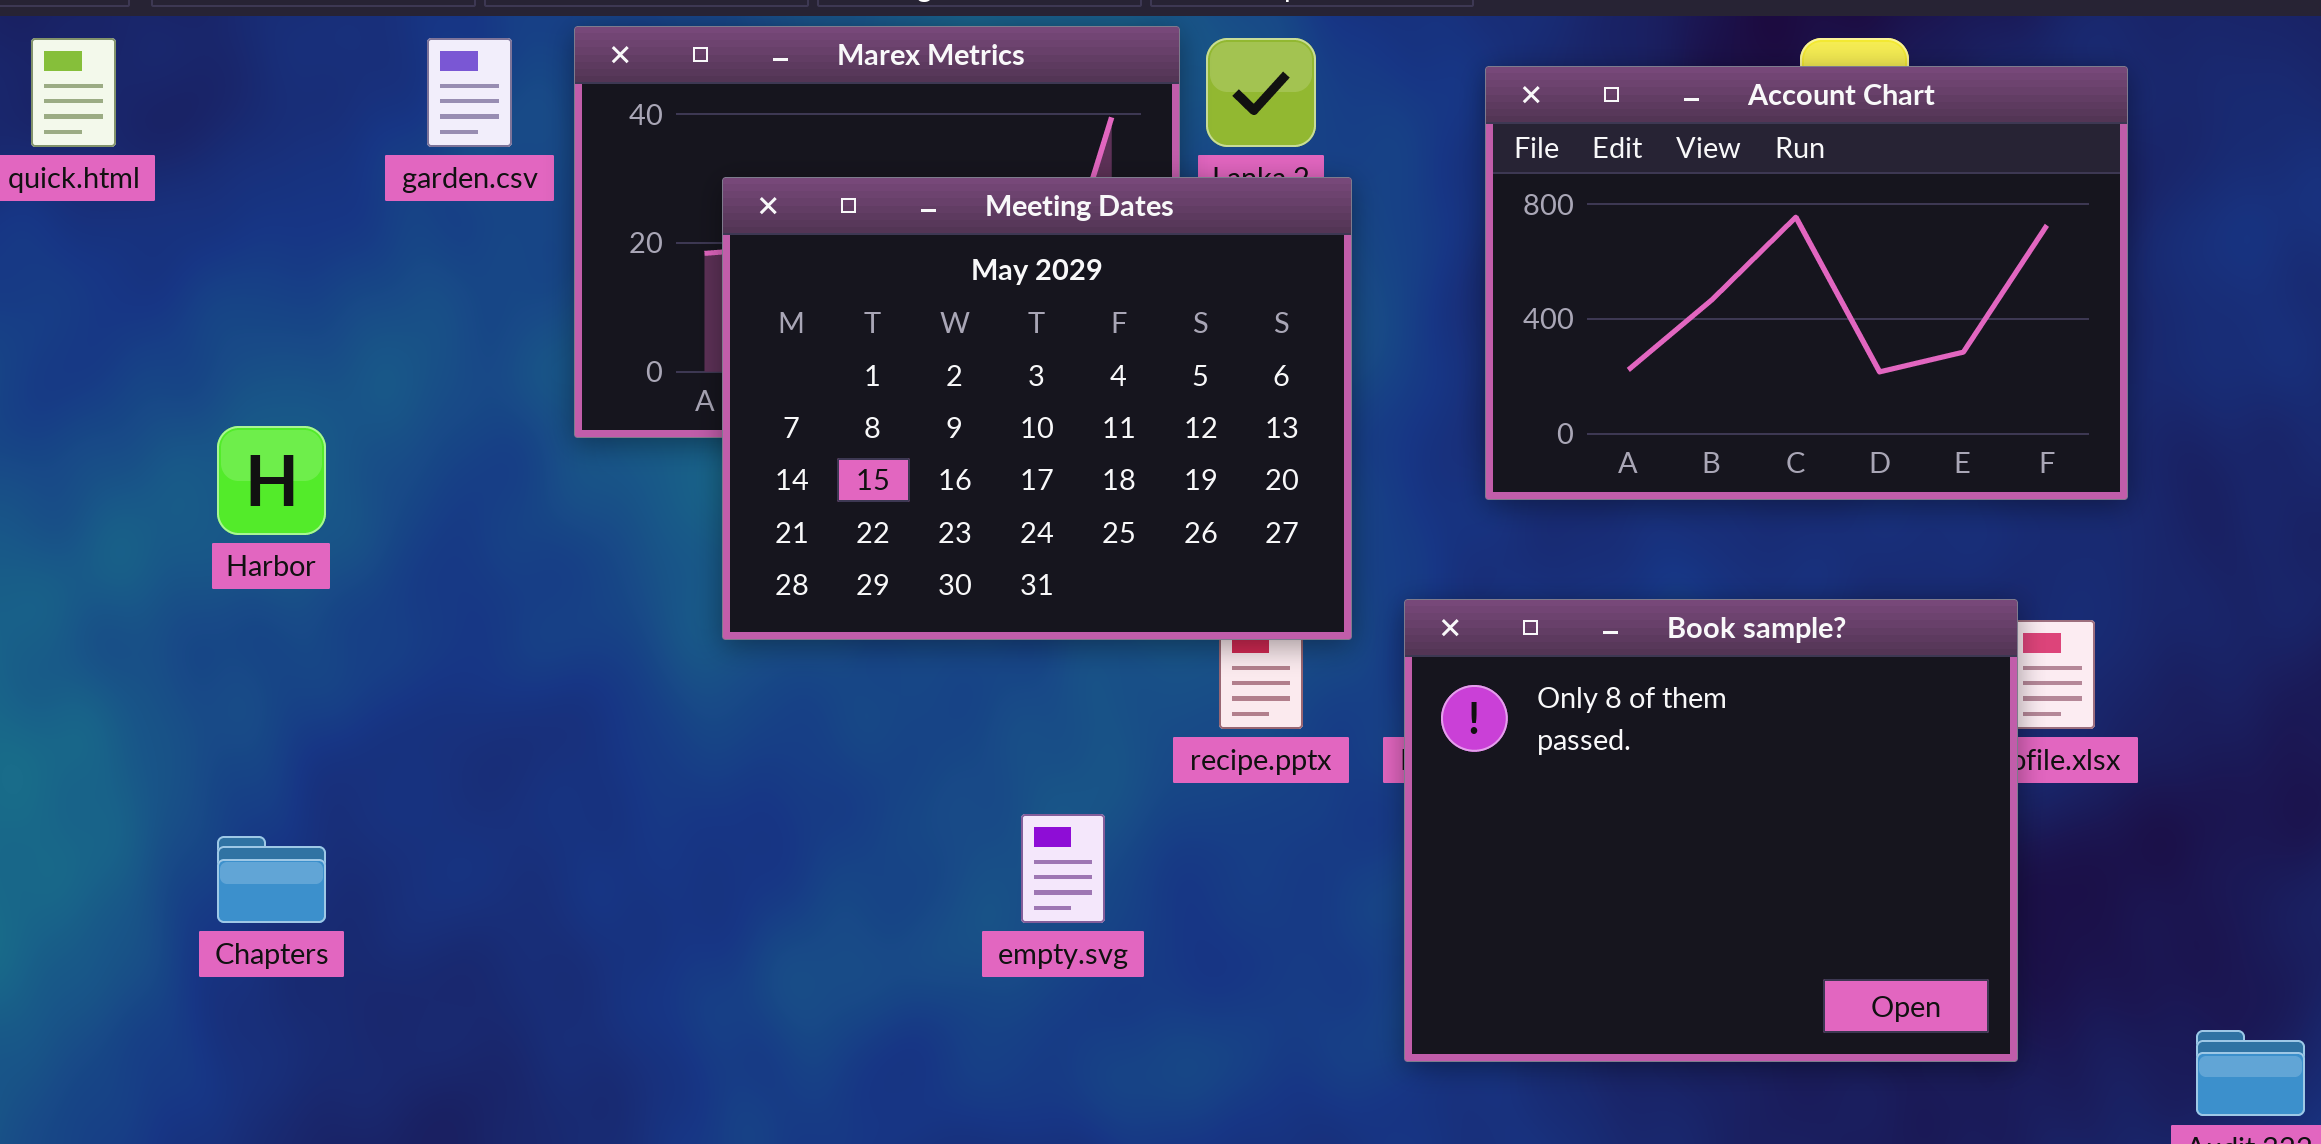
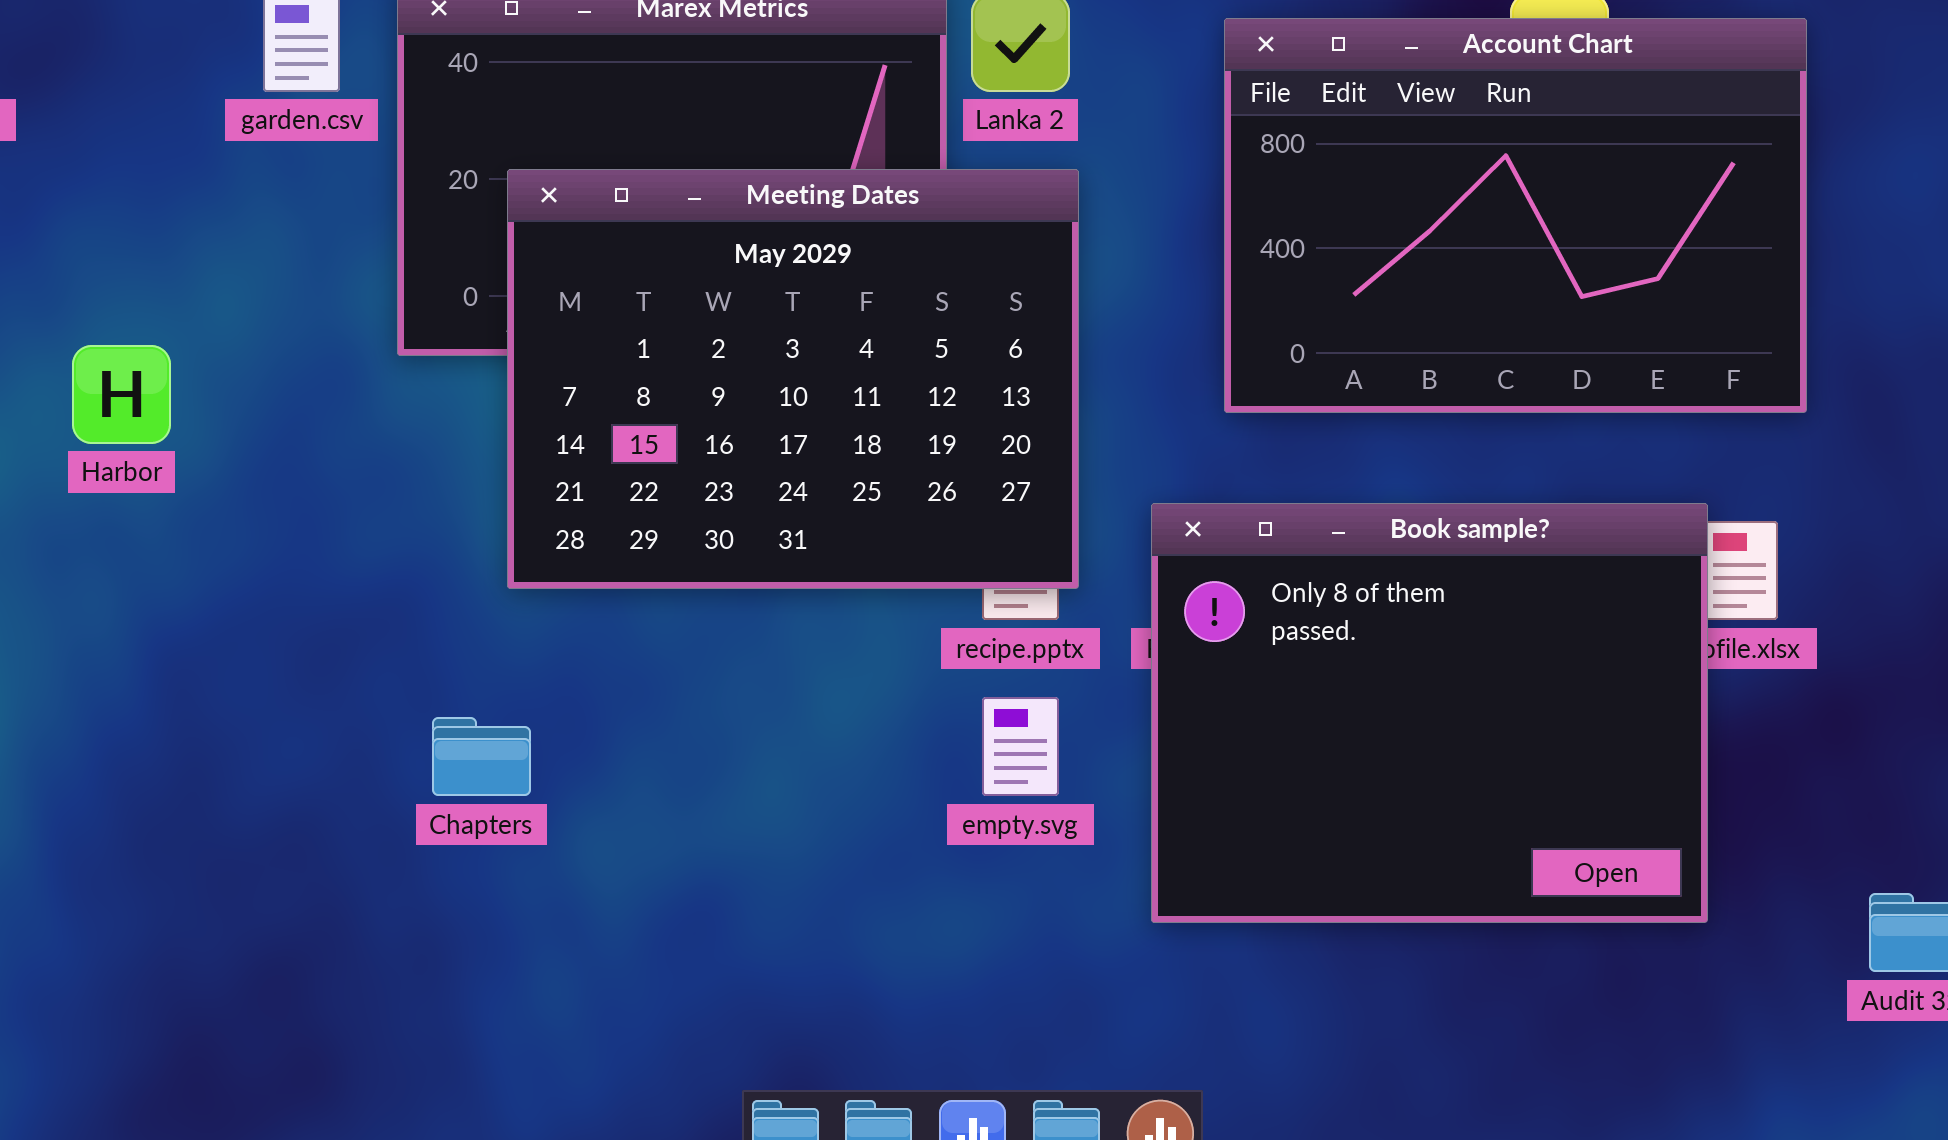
Meeting Dates: [722,177,1352,640] -> [507,169,1079,589], moved
empty.svg: [1021,814,1105,923] -> [982,697,1059,796], moved
Chapters: [217,836,326,923] -> [432,717,531,796], moved

